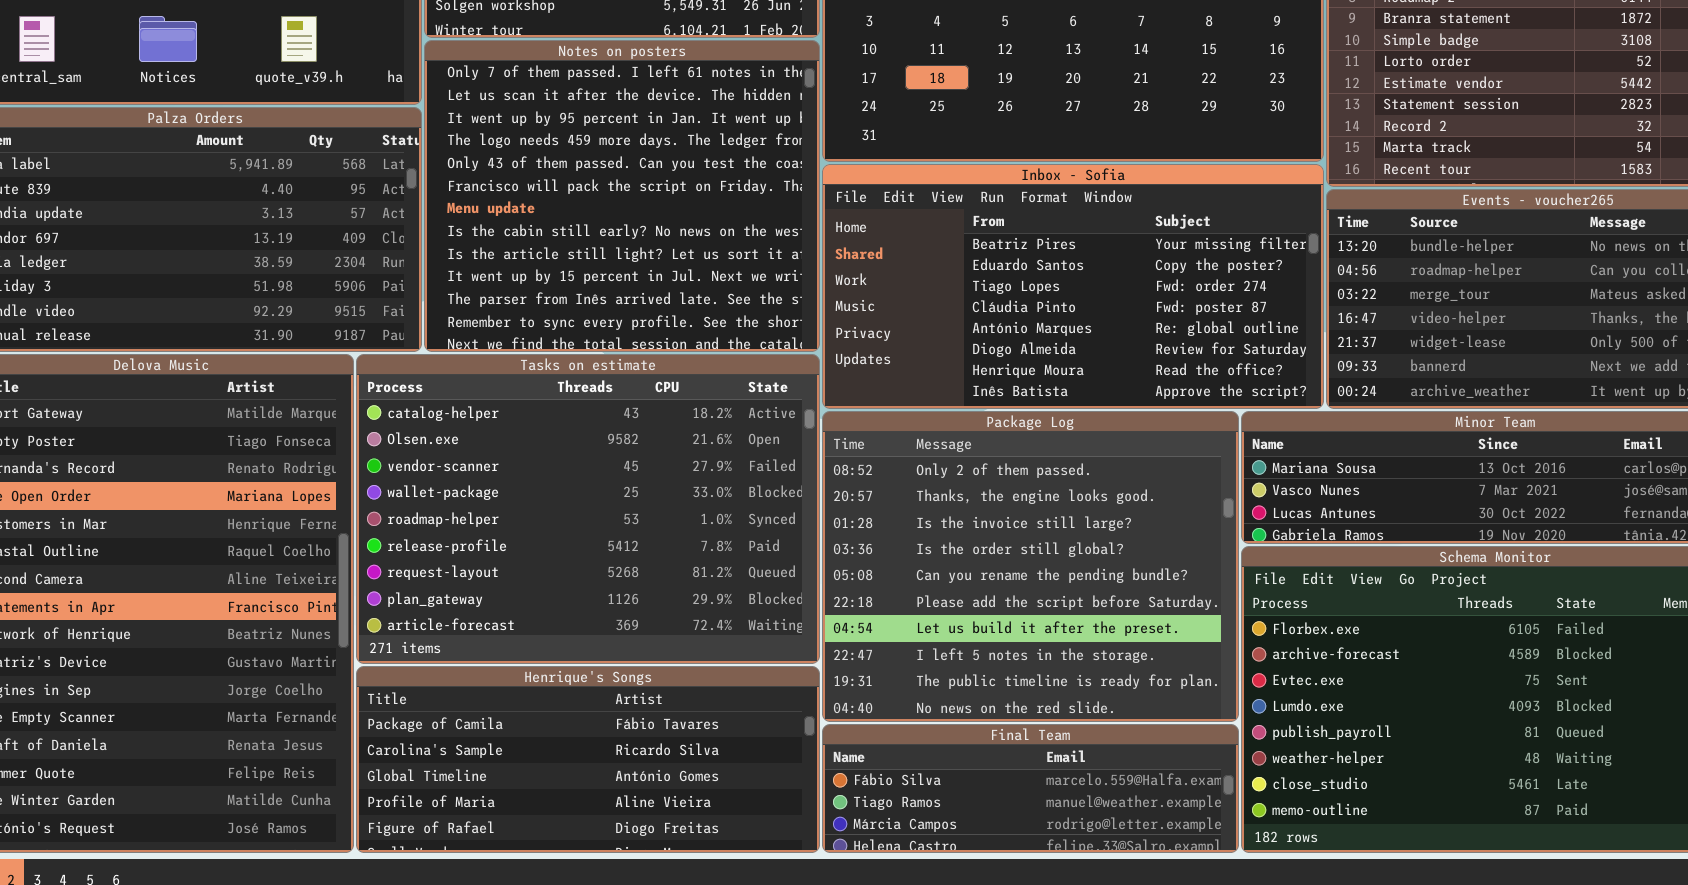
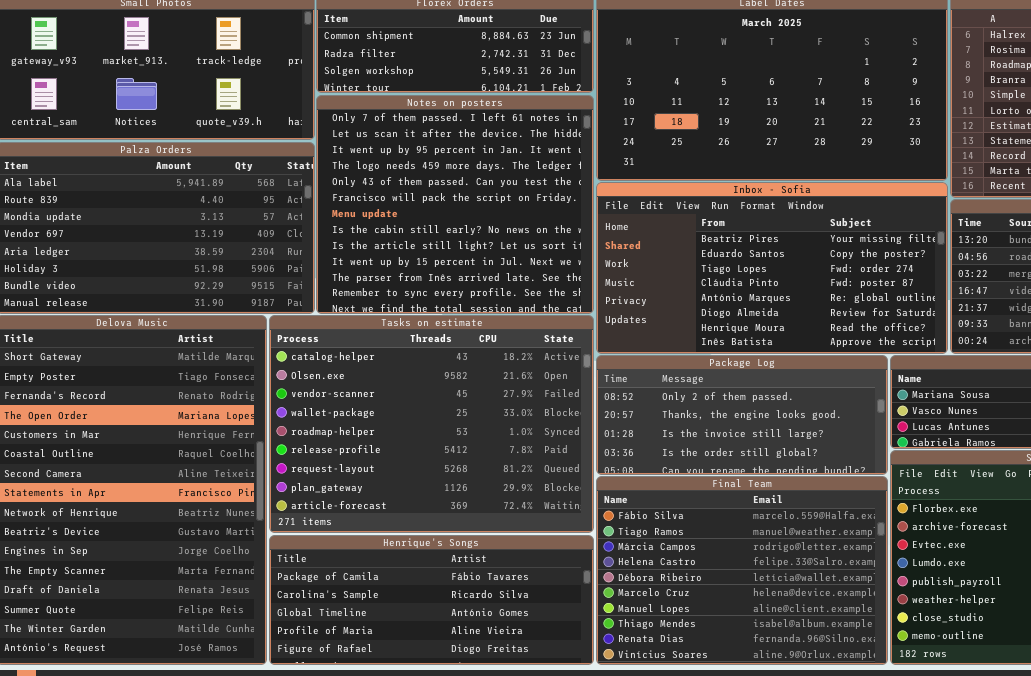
Package Log: [822,411,1239,722] -> [596,355,888,475], resized
Final Team: [822,724,1239,853] -> [596,476,888,665], resized

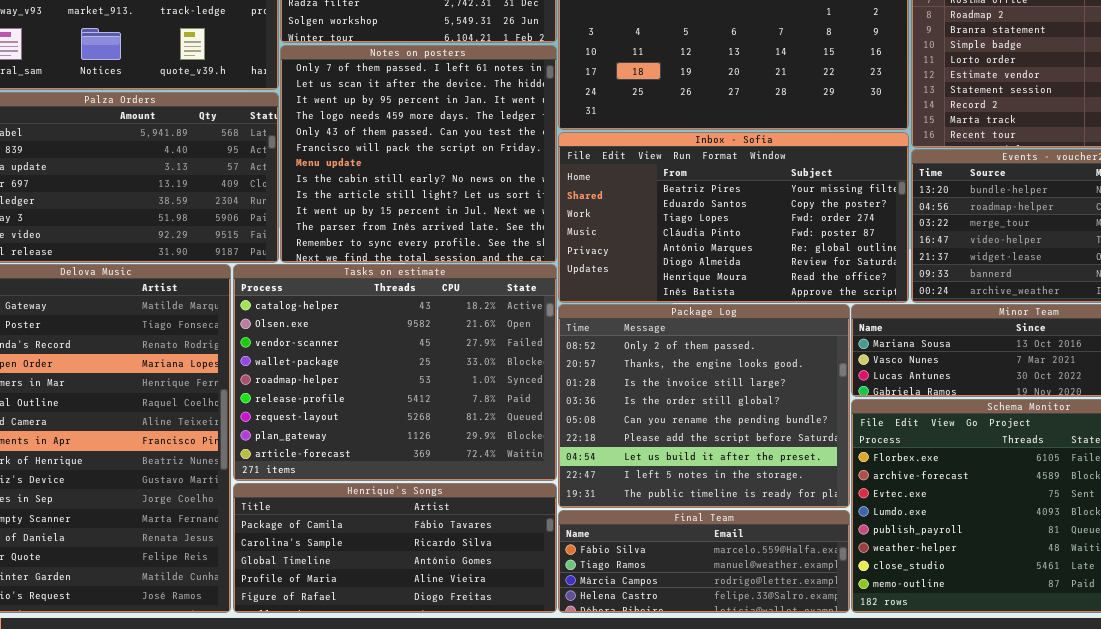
Package Log: [596,355,888,475] -> [558,304,850,508], resized
Final Team: [596,476,888,665] -> [558,510,850,613], resized

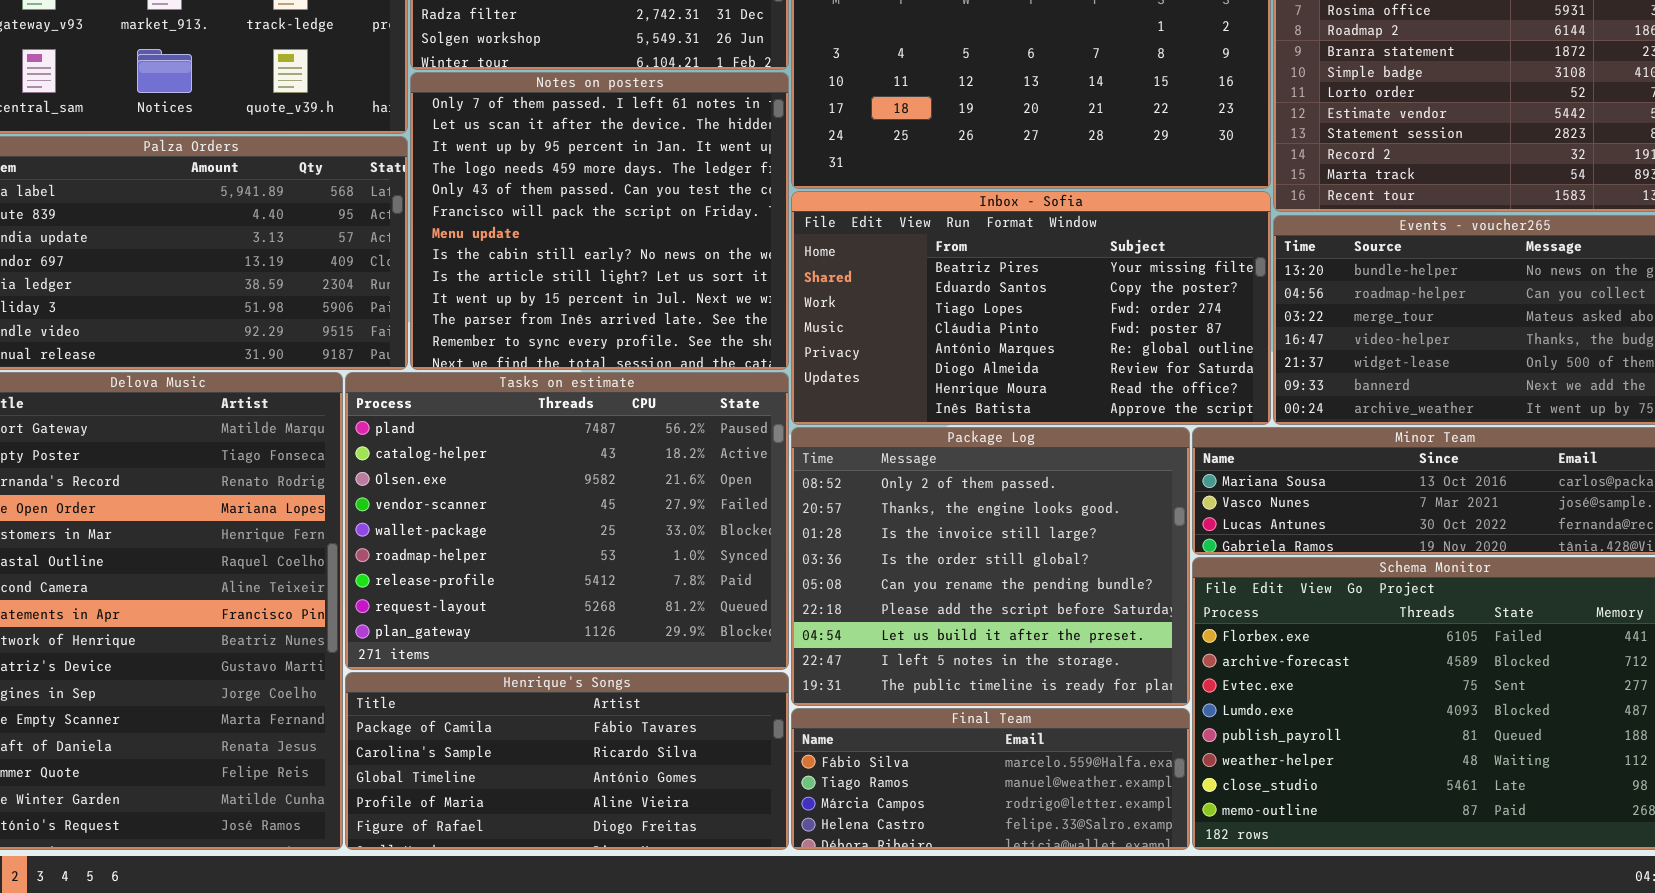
Tasks on estimate: [233,264,557,481] -> [345,372,789,670], scrolled up 1 row

